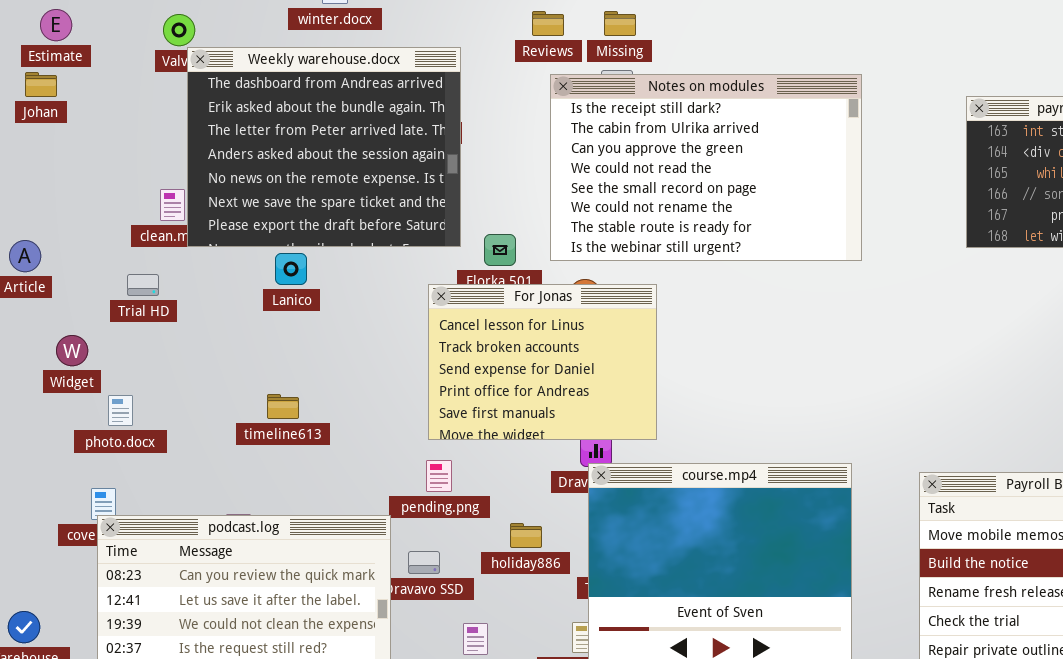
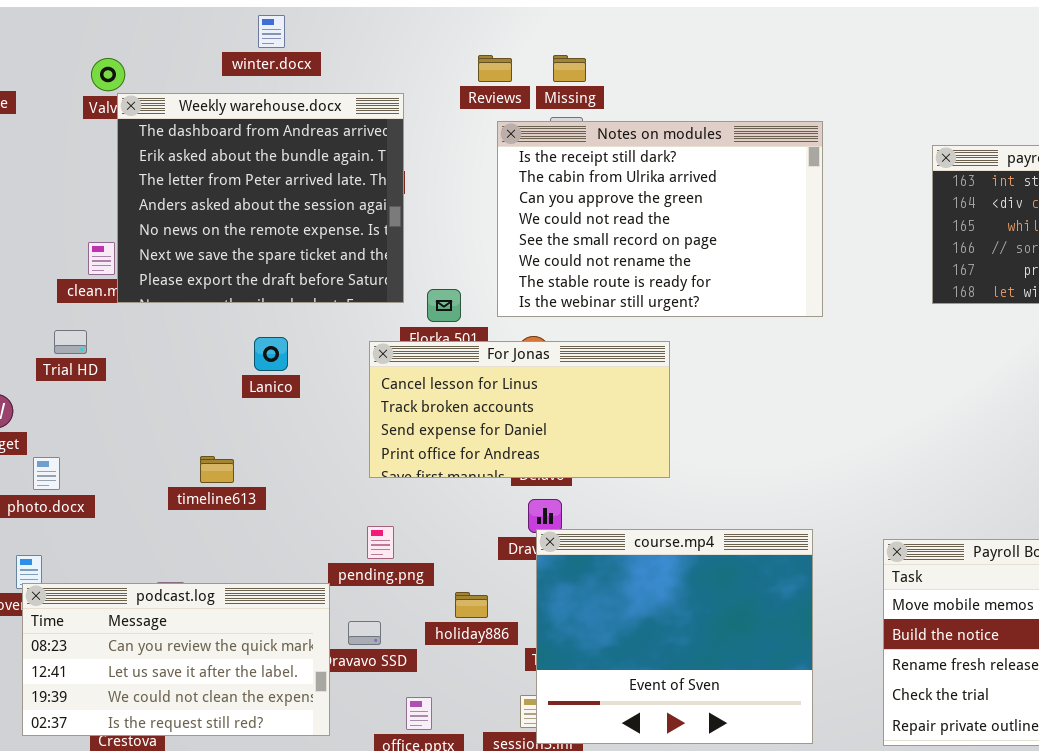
Lanico: [275,253,307,285] -> [254,337,288,371], moved
For Jonas: [428,284,657,440] -> [369,341,670,478], resized

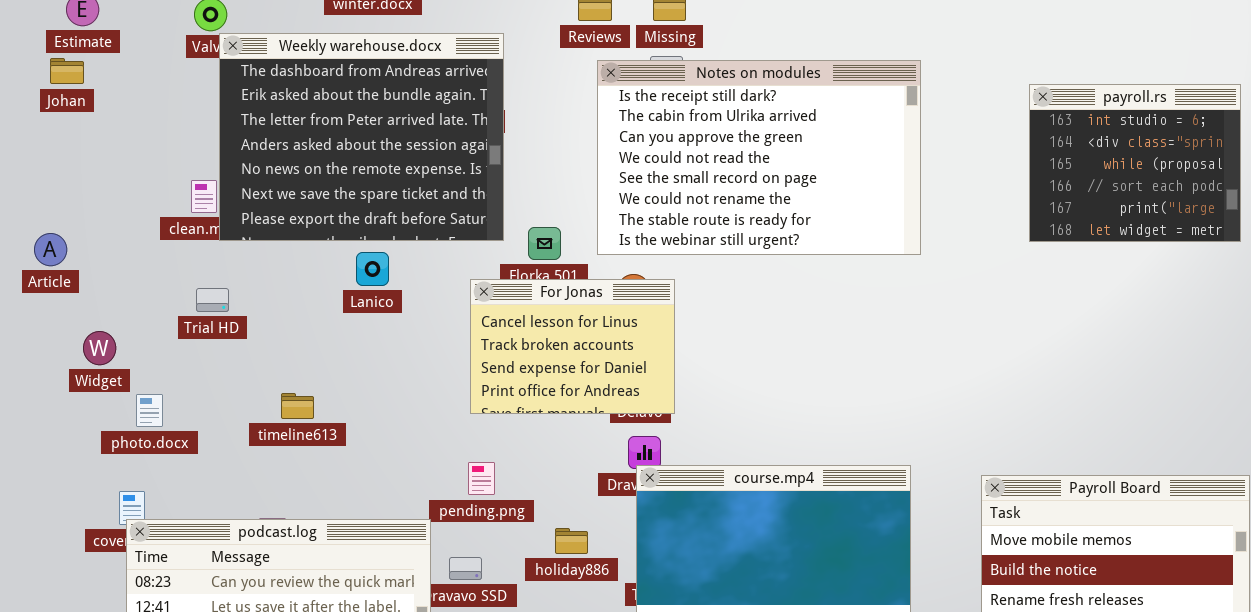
Trial HD: [54,330,87,354] -> [196,288,229,312], moved
Lanico: [254,337,288,371] -> [356,252,389,286], moved
For Jonas: [369,341,670,478] -> [470,279,675,414], resized
timeline613: [200,456,234,483] -> [281,393,314,419], moved

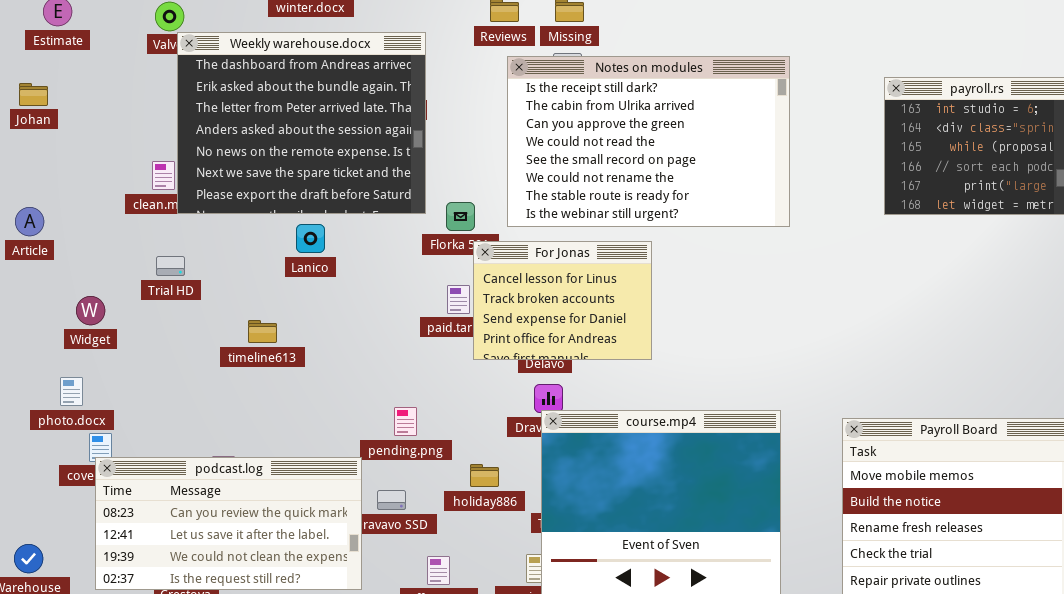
Johan: [50,58,84,84] -> [19,83,48,106], moved
For Jonas: [470,279,675,414] -> [473,241,652,360], moved
Widget: [83,331,116,365] -> [76,296,105,325], moved
timeline613: [281,393,314,419] -> [248,320,277,343], moved
photo.docx: [136,394,163,427] -> [60,377,83,406], moved

